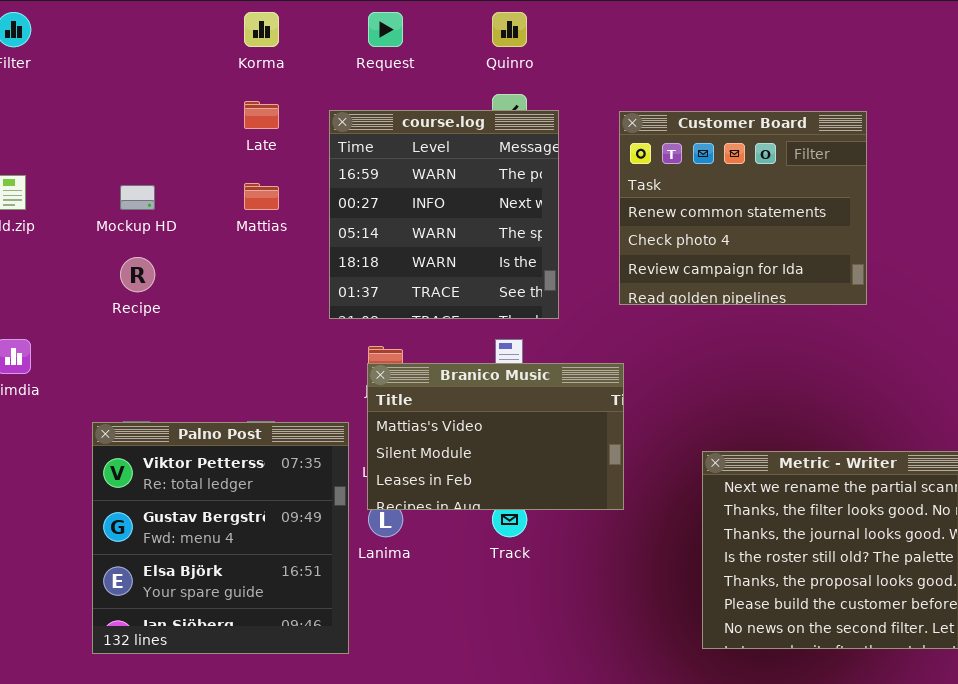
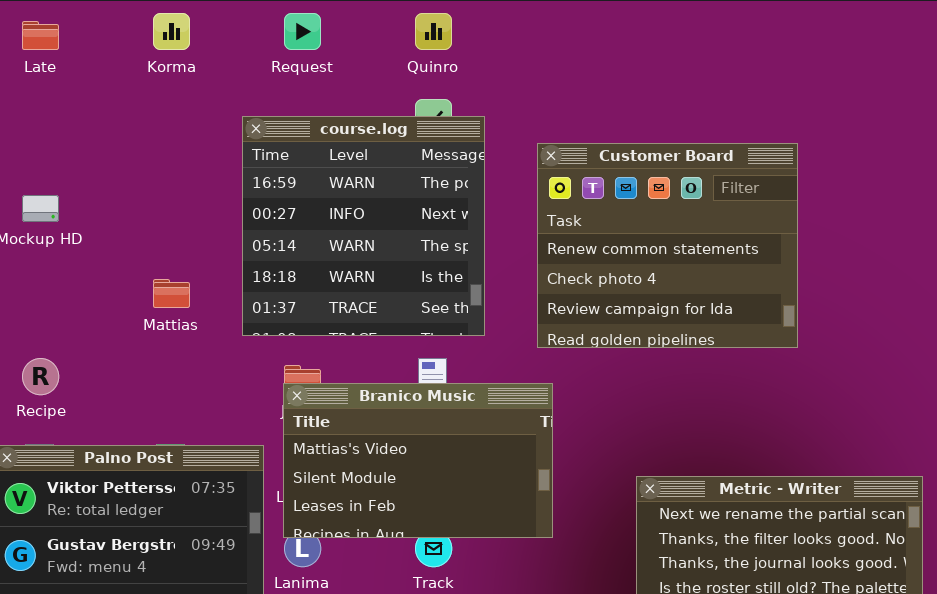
Late: [244,101,279,129] -> [22,21,59,50], moved
Customer Board: [619,111,867,305] -> [537,143,798,348], moved
Mattias: [244,183,279,210] -> [153,279,190,308], moved
Recipe: [120,257,155,292] -> [22,358,59,395], moved

